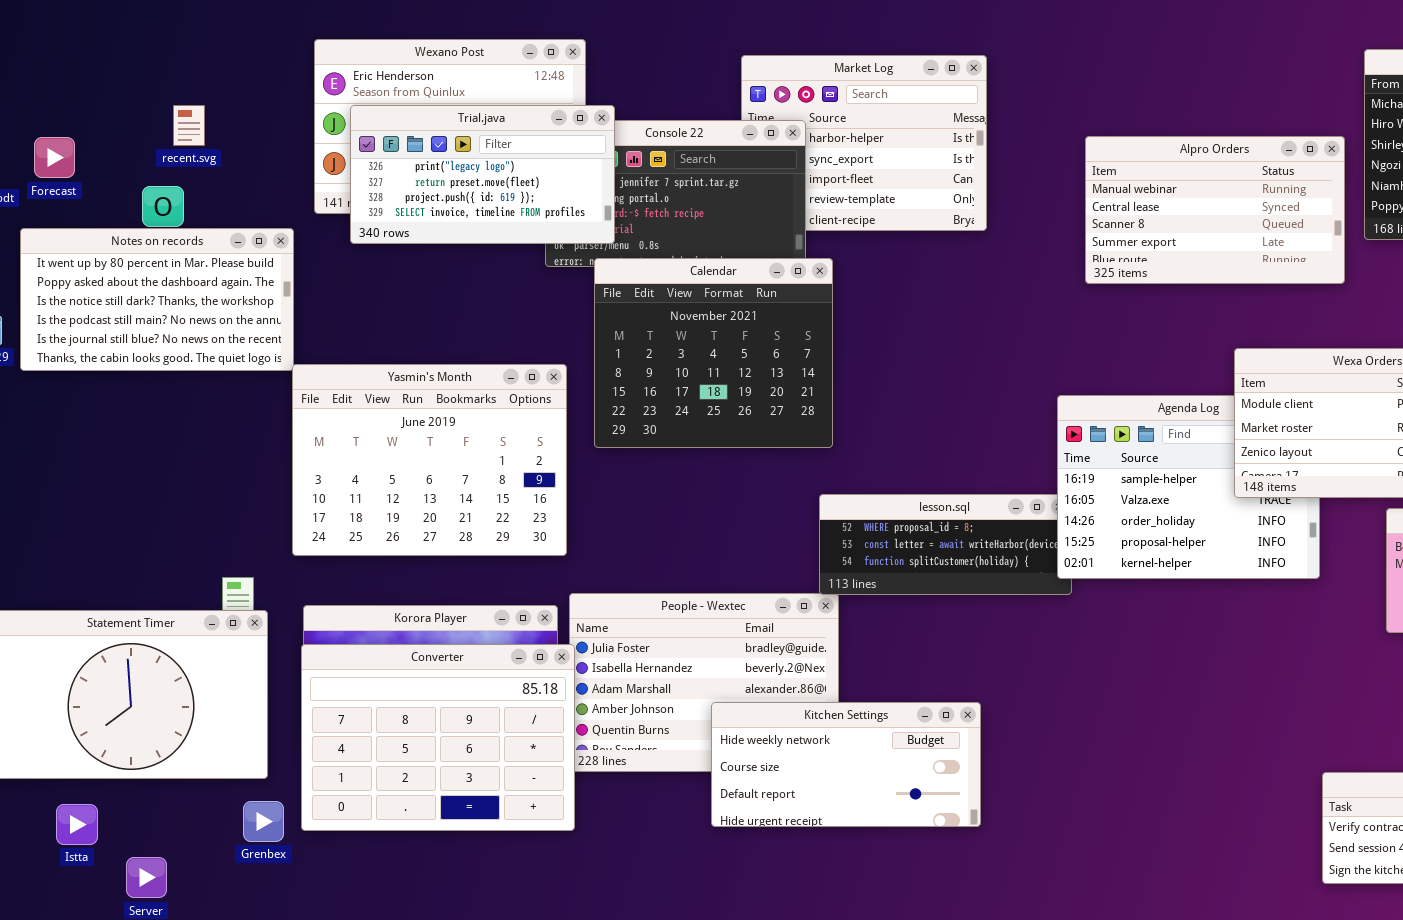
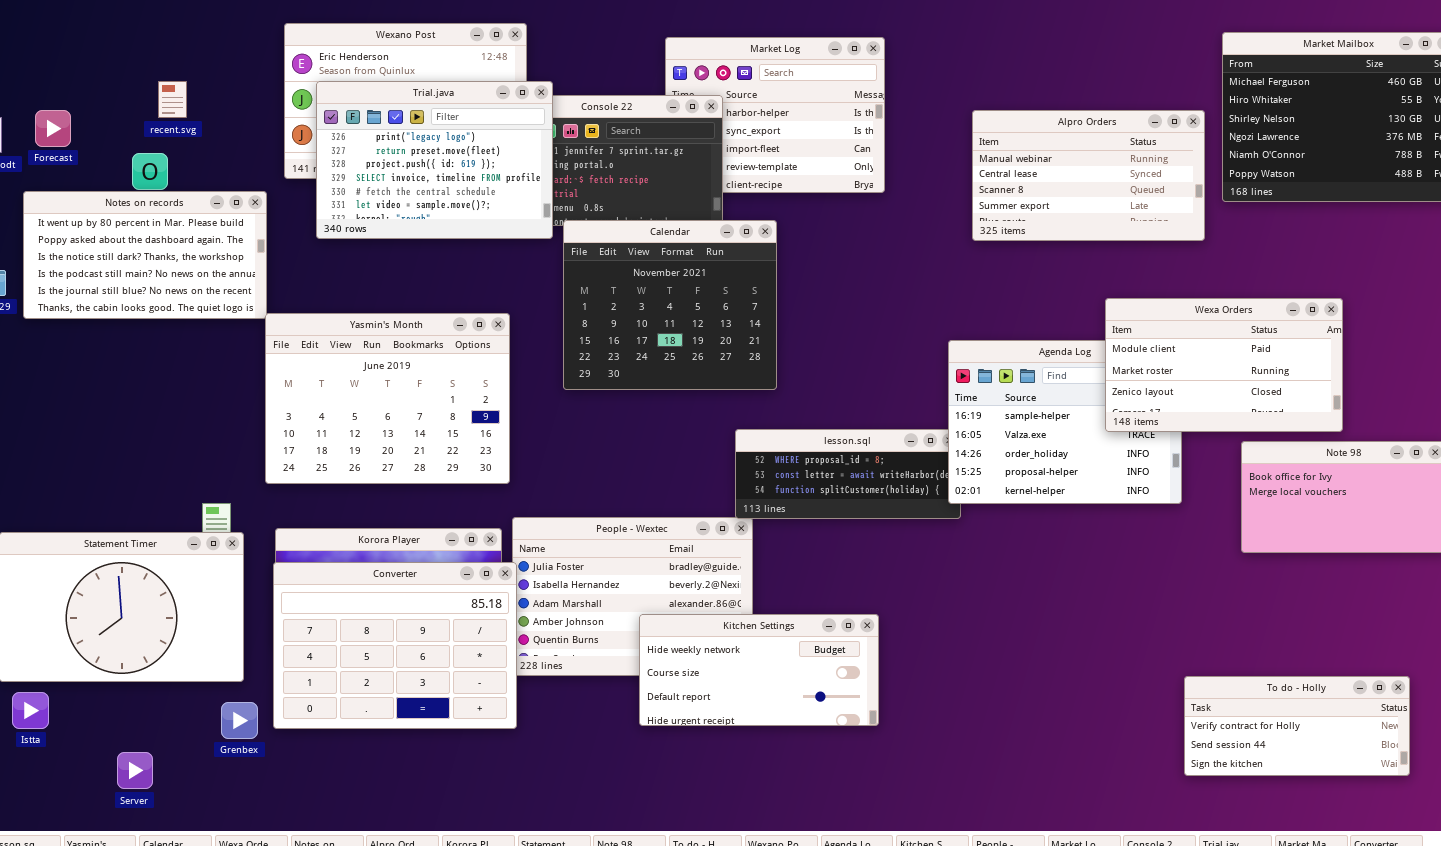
Trial.java: [350,105,615,244] -> [316,81,553,239], resized
Calendar: [594,258,833,448] -> [563,220,777,390], moved
Istta: [56,804,98,845] -> [12,692,49,729], moved

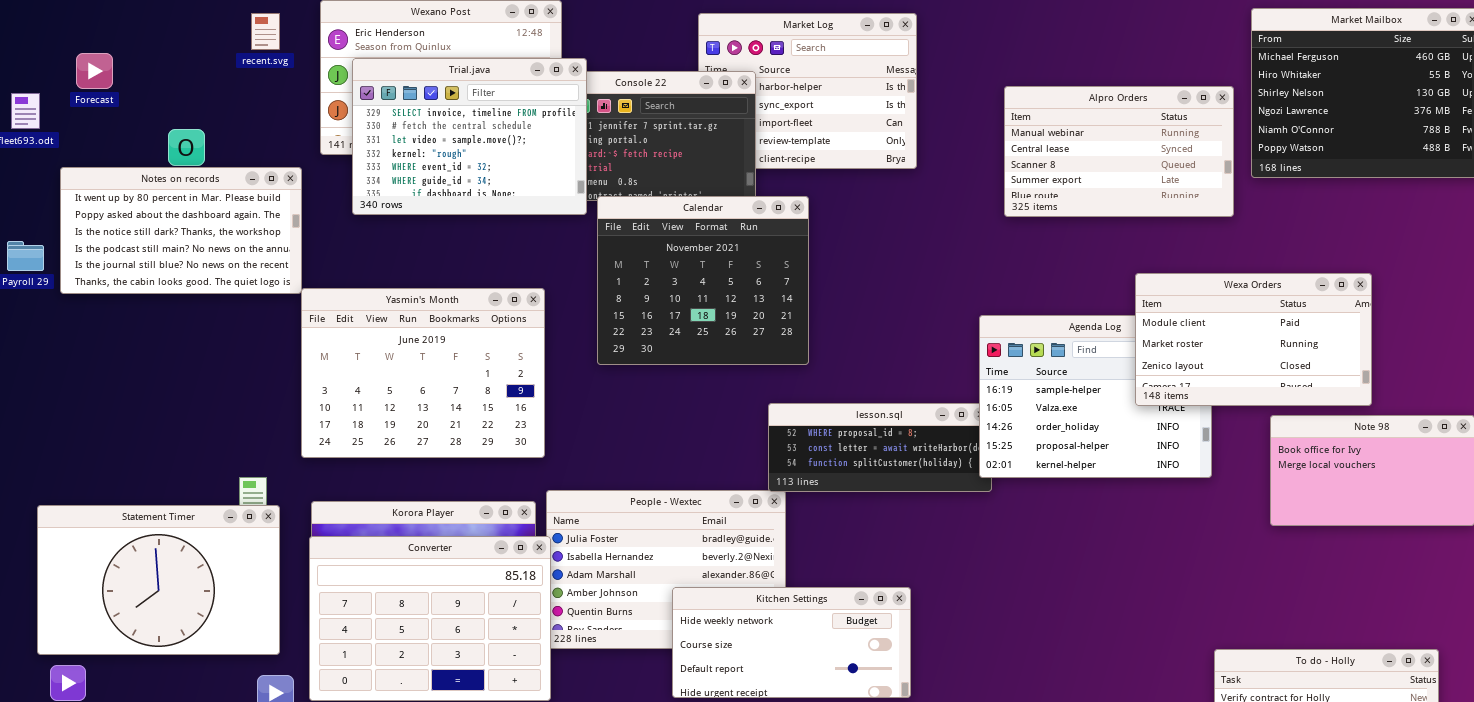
recent.svg: [158,81,187,118] -> [251,13,280,50], moved
Trial.java: [316,81,553,239] -> [352,58,587,215], scrolled down 3 rows
Forecast: [35,110,71,147] -> [76,53,113,89], moved

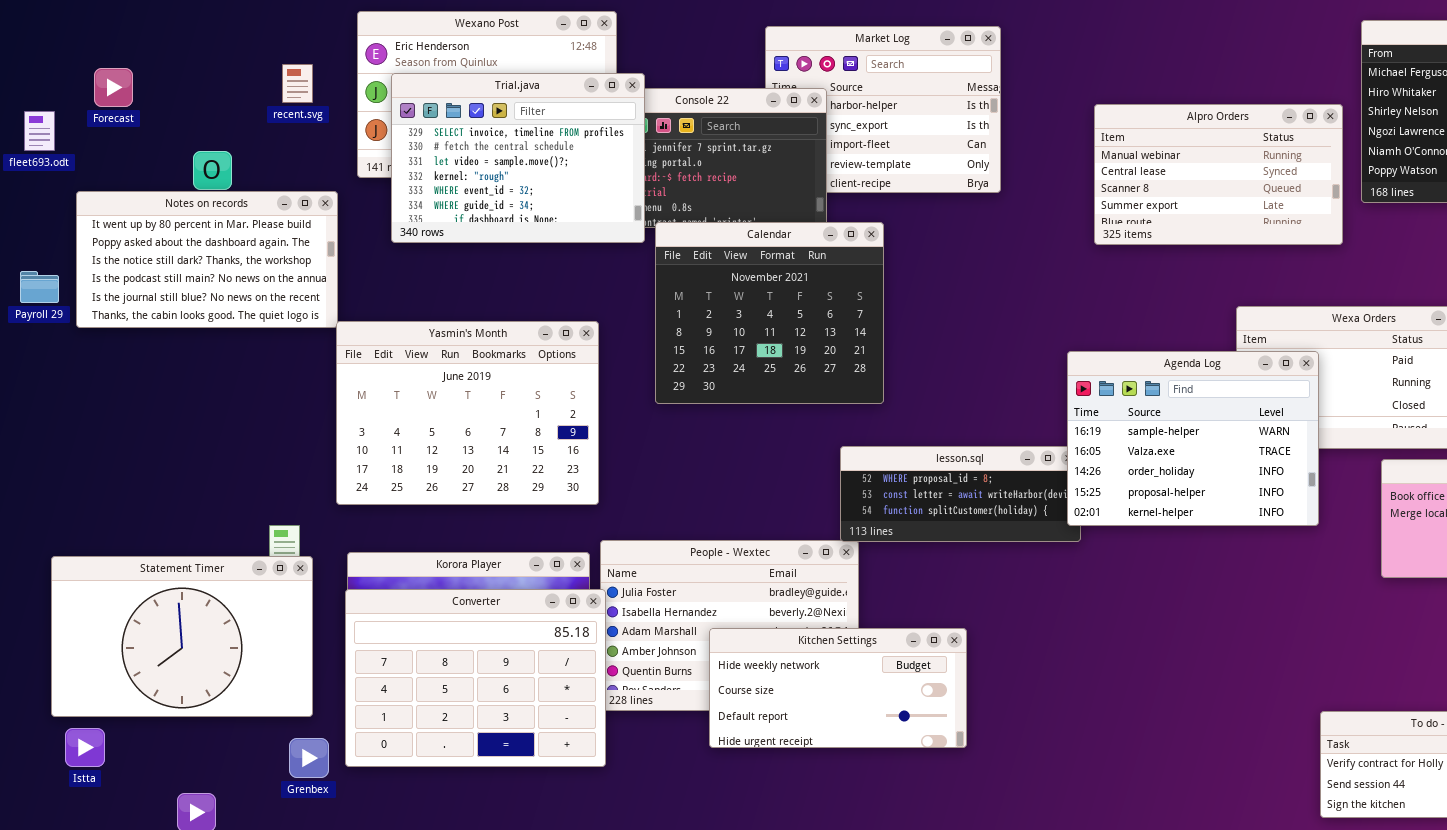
recent.svg: [251,13,280,50] -> [282,64,313,103], moved
Agenda Log: [979,315,1212,478] -> [1067,351,1319,526], raised
Kitchen Settings: [672,587,911,698] -> [709,628,967,748], moved

